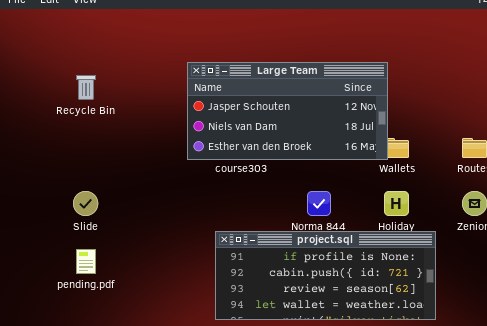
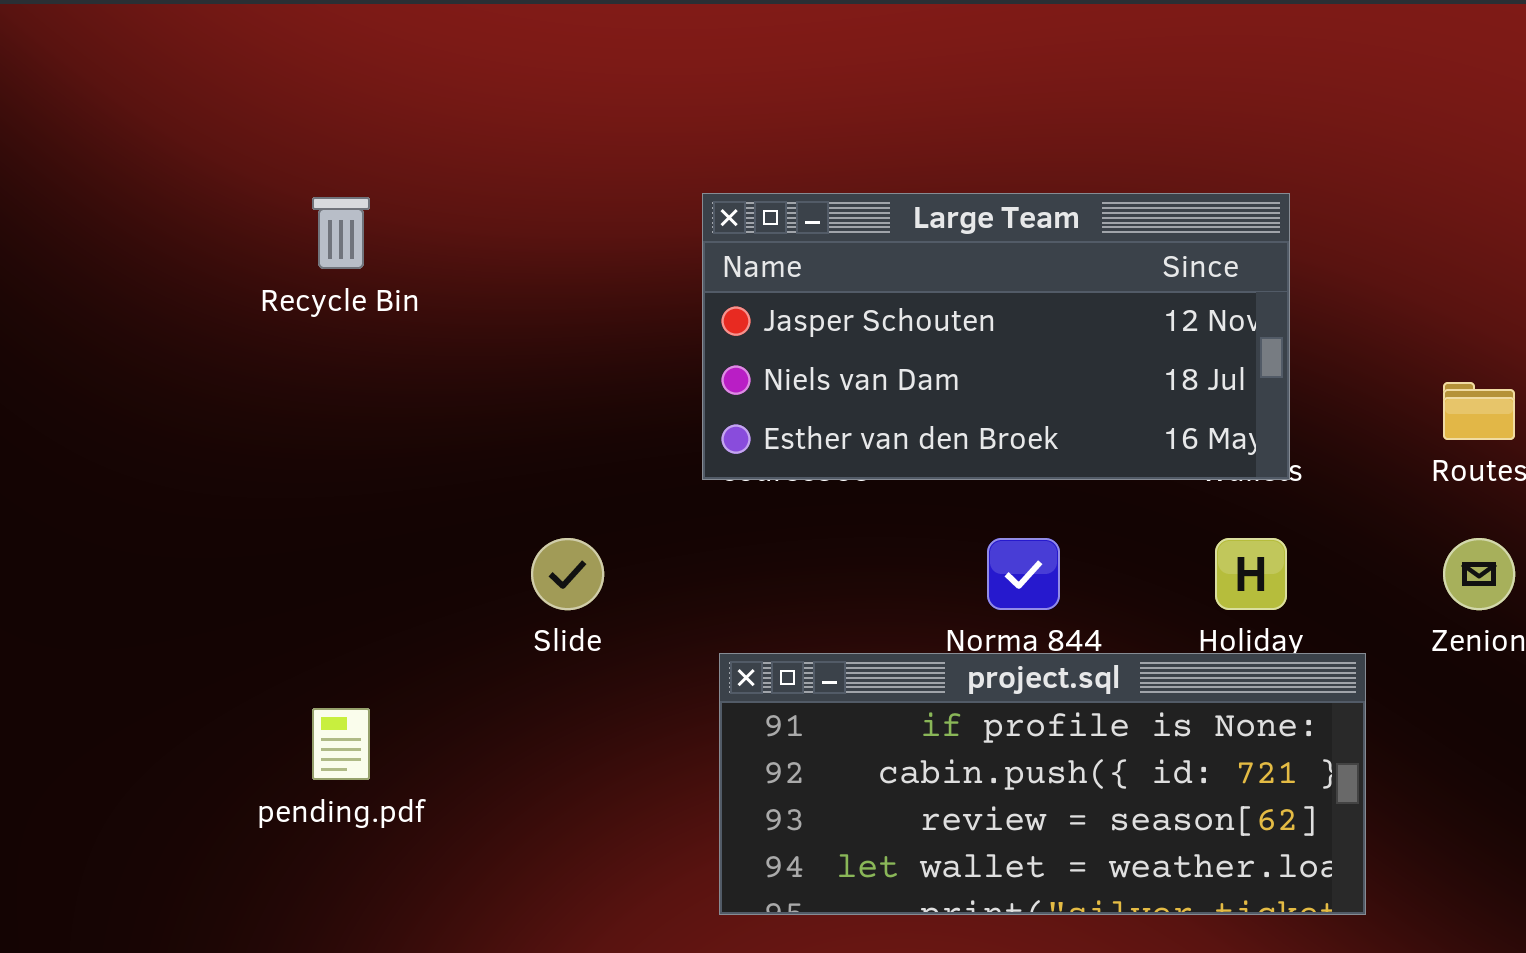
Large Team: [187,62,388,160] -> [702,193,1290,480], moved
Slide: [73,191,98,216] -> [531,538,604,610], moved

